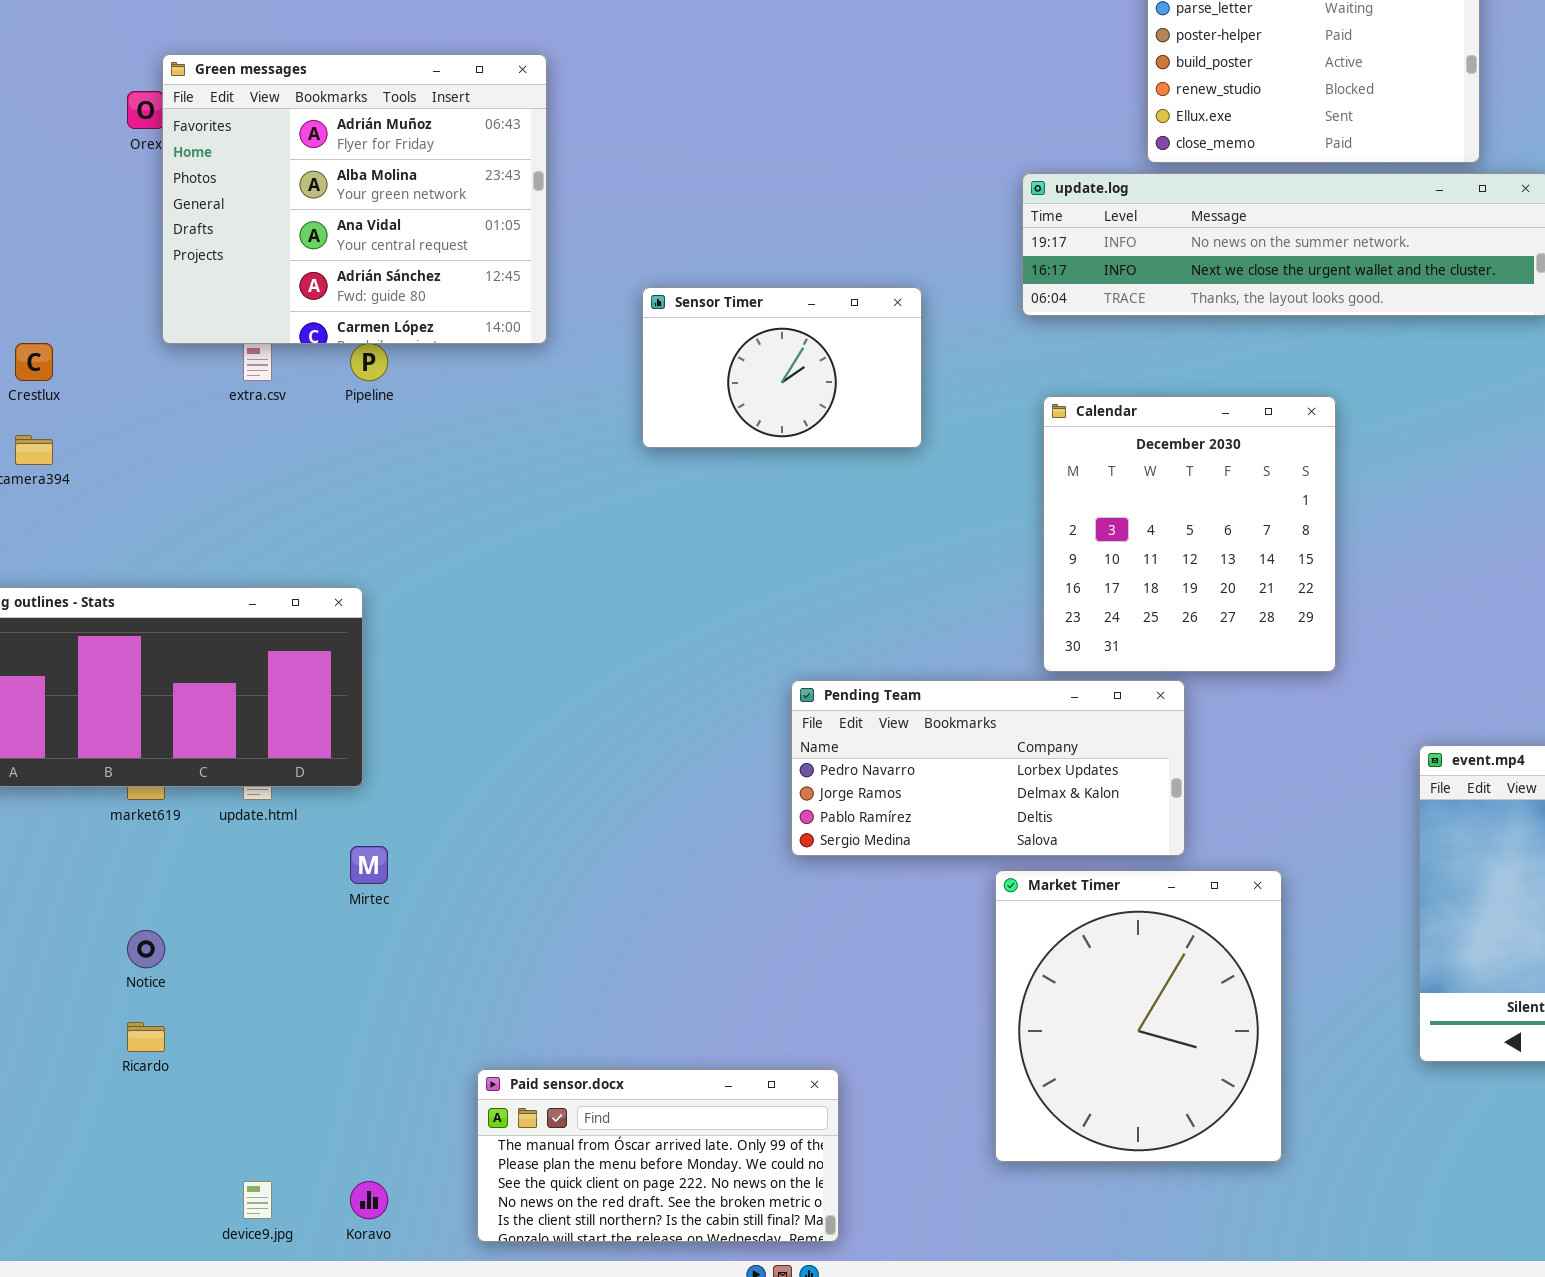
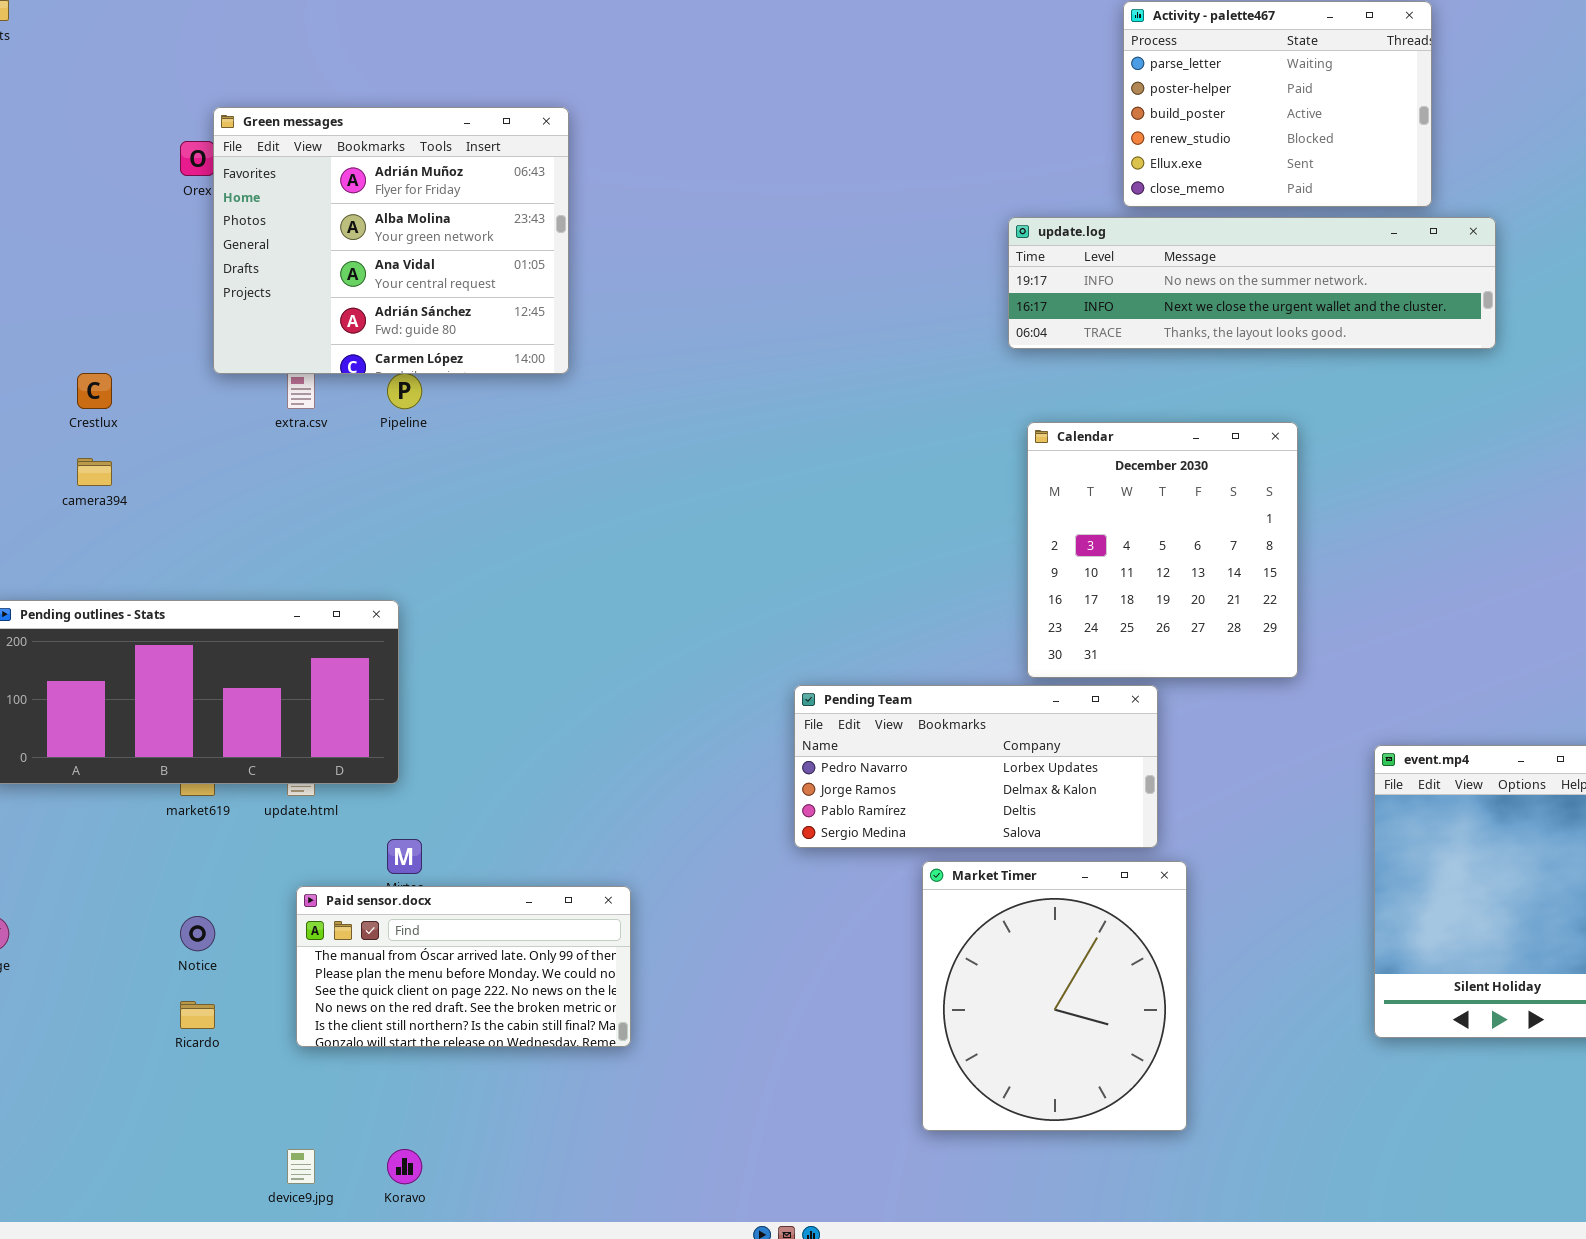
Sensor Timer: [642,287,922,448] -> none, closed
Market Timer: [995,870,1282,1162] -> [922,861,1187,1131], moved
Paid sensor.docx: [477,1069,839,1242] -> [296,886,631,1047], moved

